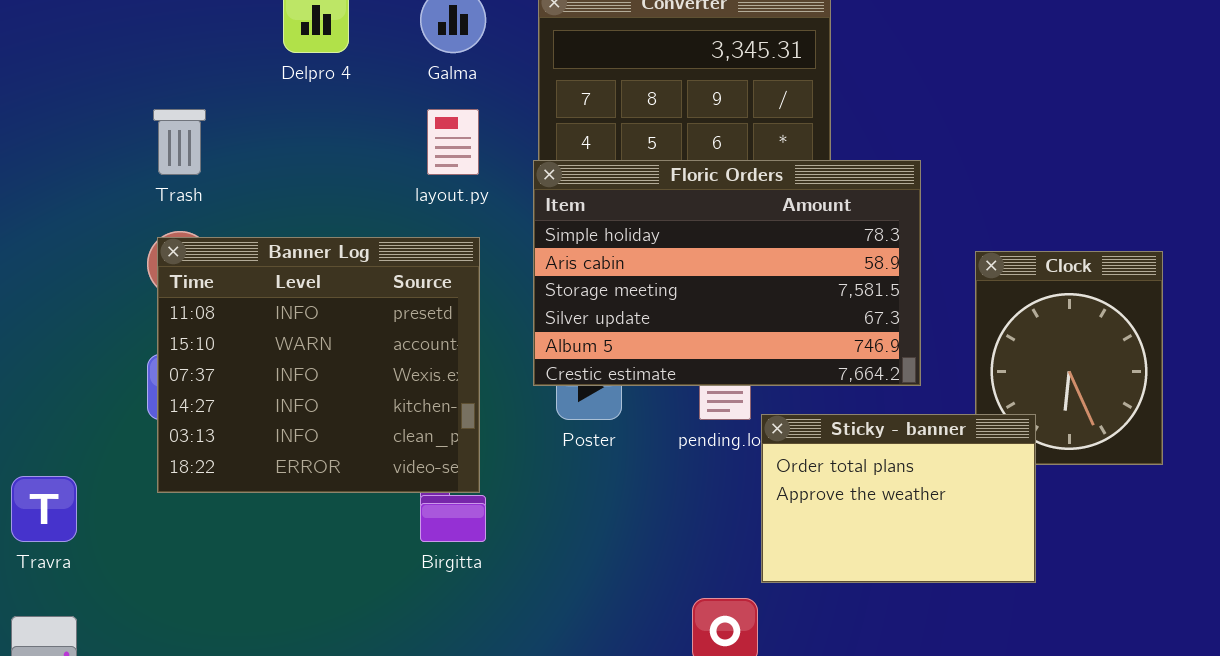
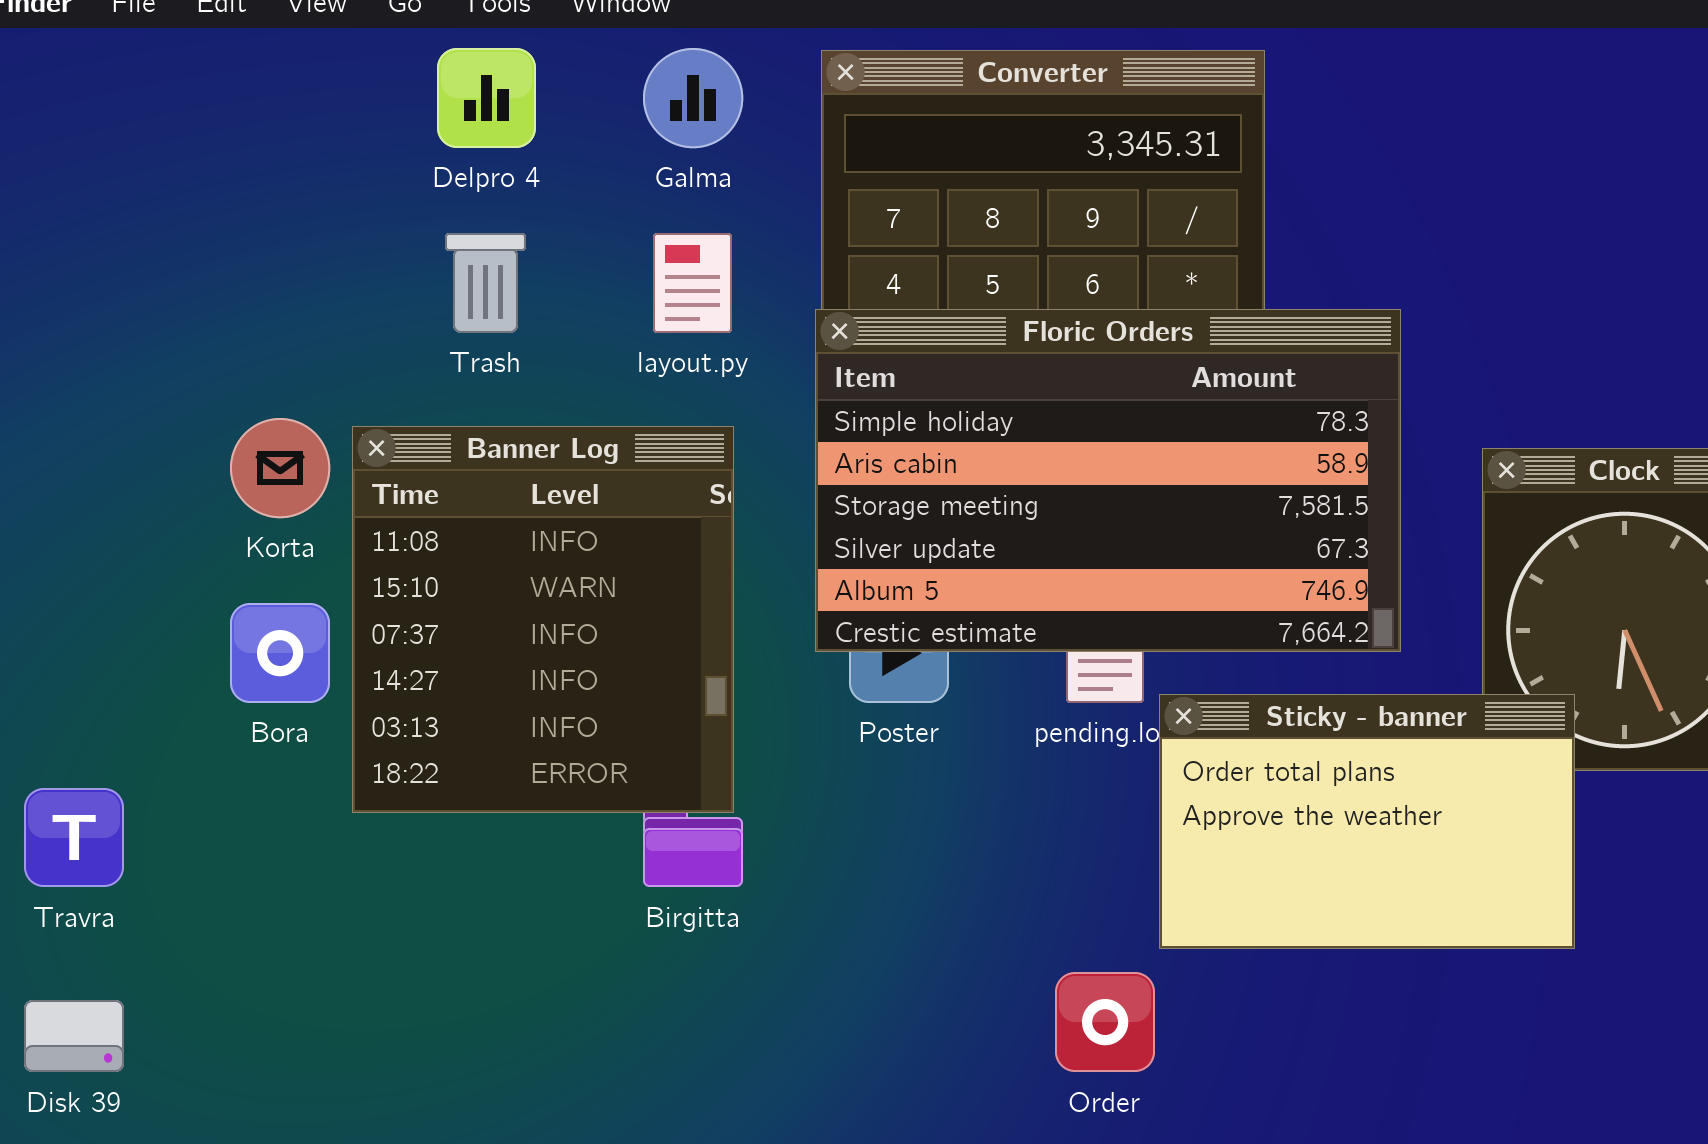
Trash: [153,109,206,175] -> [445,233,526,333], moved
Banner Log: [157,237,480,493] -> [352,426,734,813], resized

